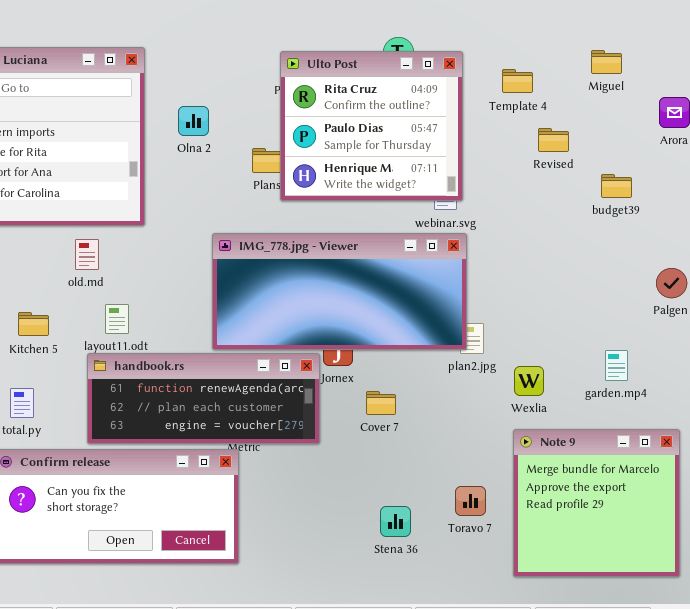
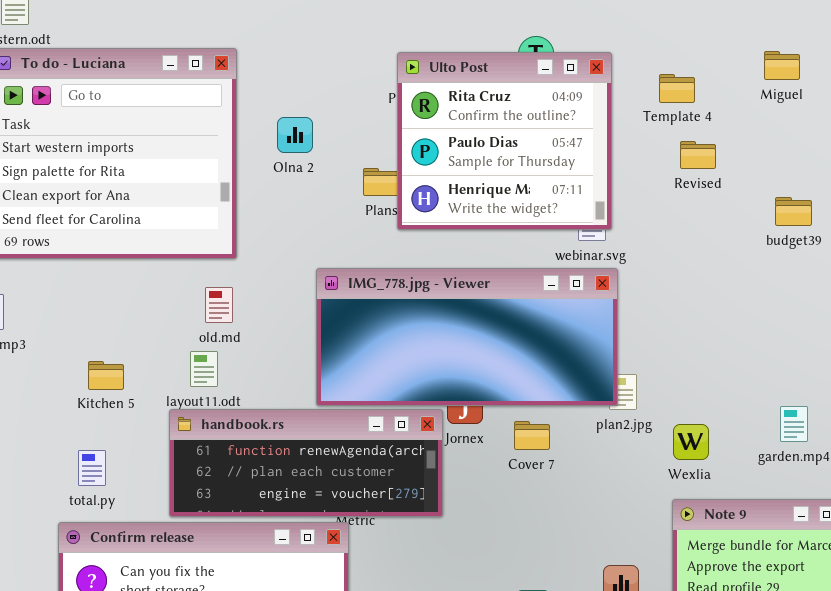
Revised: [538,128,569,152] -> [680,141,716,169], moved
old.md: [75,239,99,270] -> [205,287,233,323], moved
Cover 7: [366,391,396,415] -> [514,421,550,450], moved

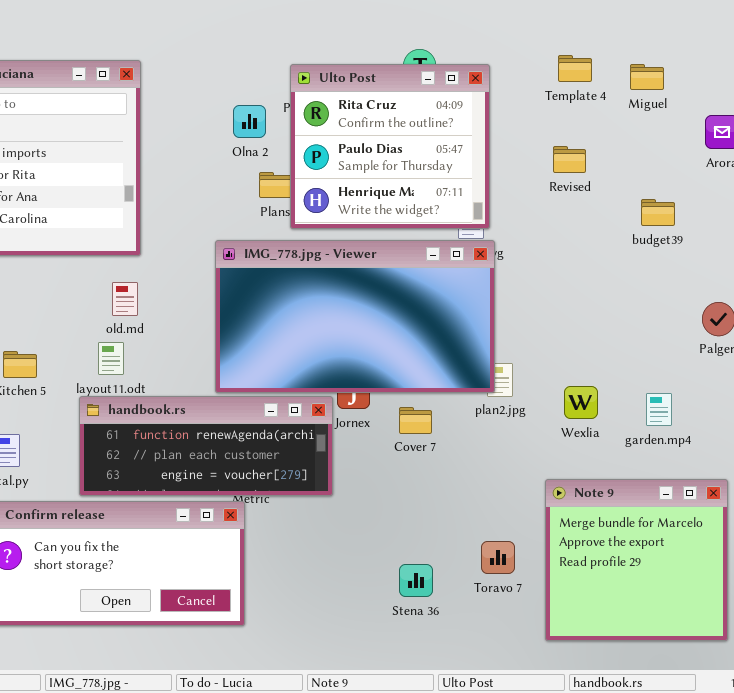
Template 4: [659,74,695,103] -> [558,55,592,82], moved
Olna 2: [277,117,313,153] -> [233,105,266,138], moved
IMG_778.jpg - Viewer: [316,268,618,406] -> [215,240,495,393], resized
Wexlia: [673,424,709,460] -> [564,386,598,419], moved

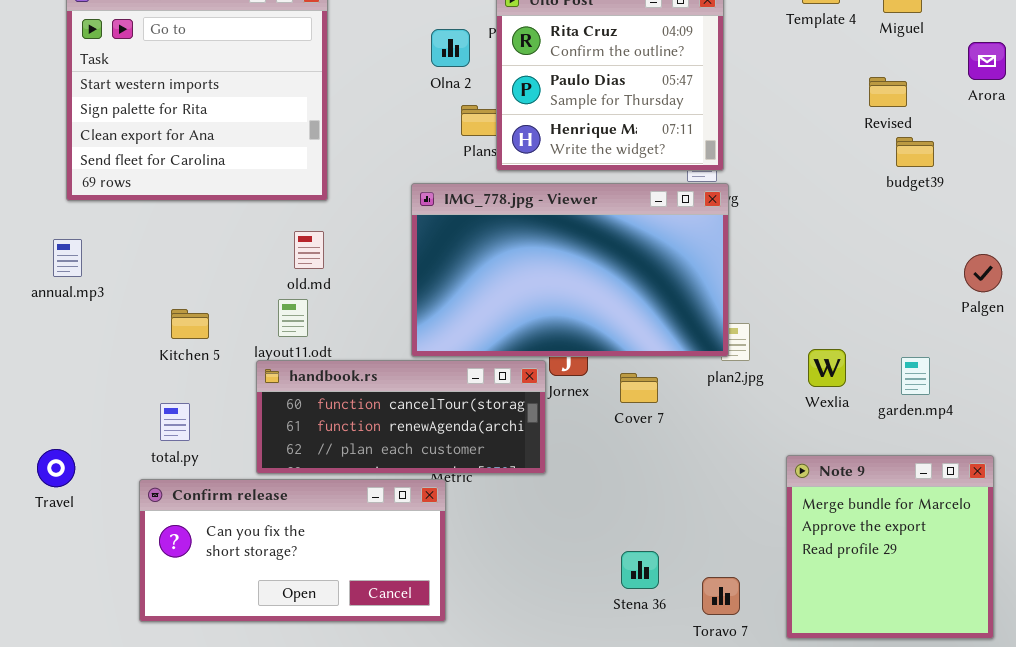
Revised: [553,146,586,173] -> [869,77,907,107], moved
handbook.rs: [79,396,333,496] -> [256,360,546,474], scrolled up 1 row
Toravo 7: [481,541,515,574] -> [702,577,740,615], moved

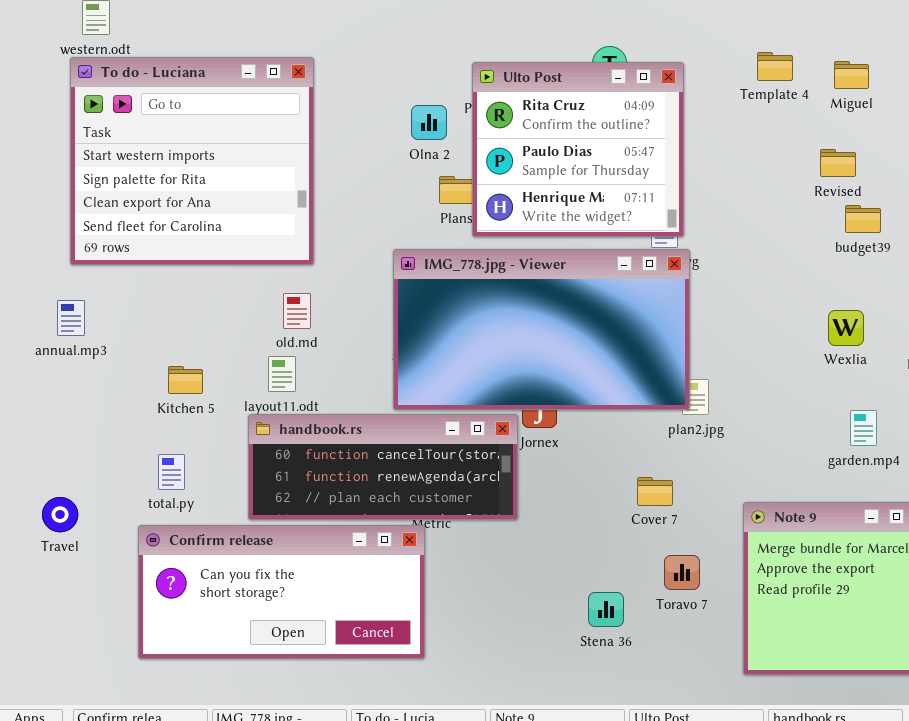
Wexlia: [808,349,846,387] -> [828,310,864,346], moved
Cover 7: [620,373,658,403] -> [637,477,673,506], moved
Toravo 7: [702,577,740,615] -> [664,555,700,590], moved

